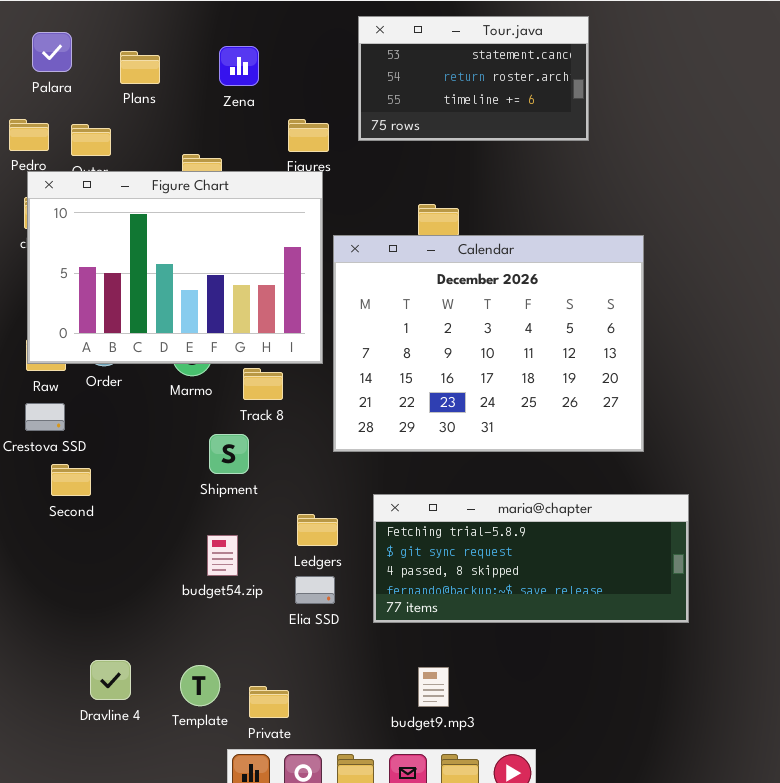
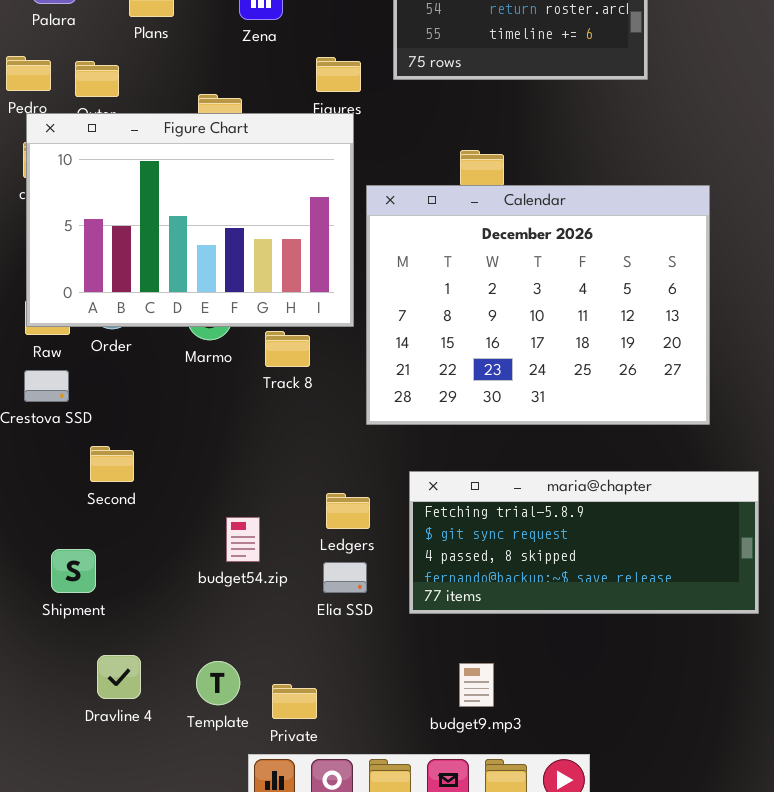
Shipment: [209,434,249,474] -> [51,549,96,593], moved
Second: [51,464,91,496] -> [90,446,134,482], moved

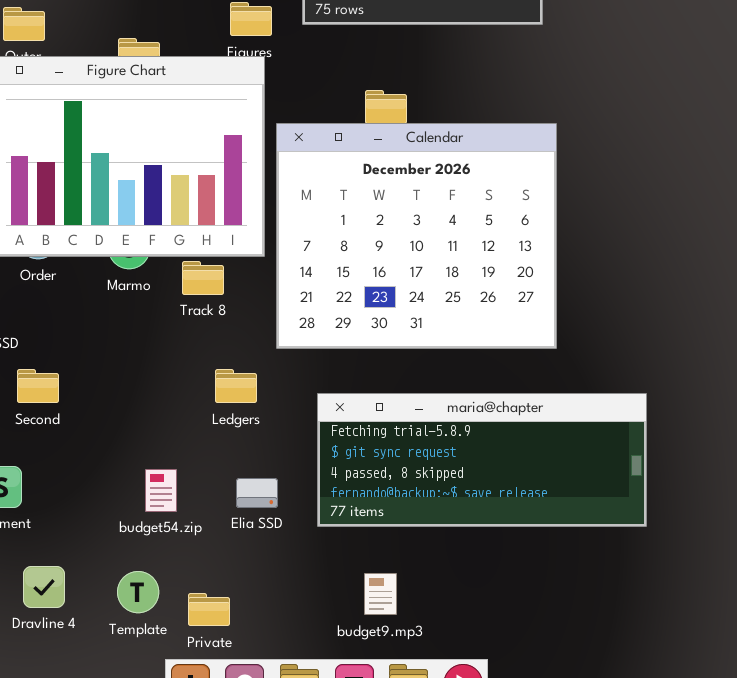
Calendar: [366,185,710,425] -> [276,123,557,349], resized
Ledgers: [326,493,370,529] -> [215,369,257,403], moved
budget54.zip: [226,517,260,562] -> [145,469,177,512], moved

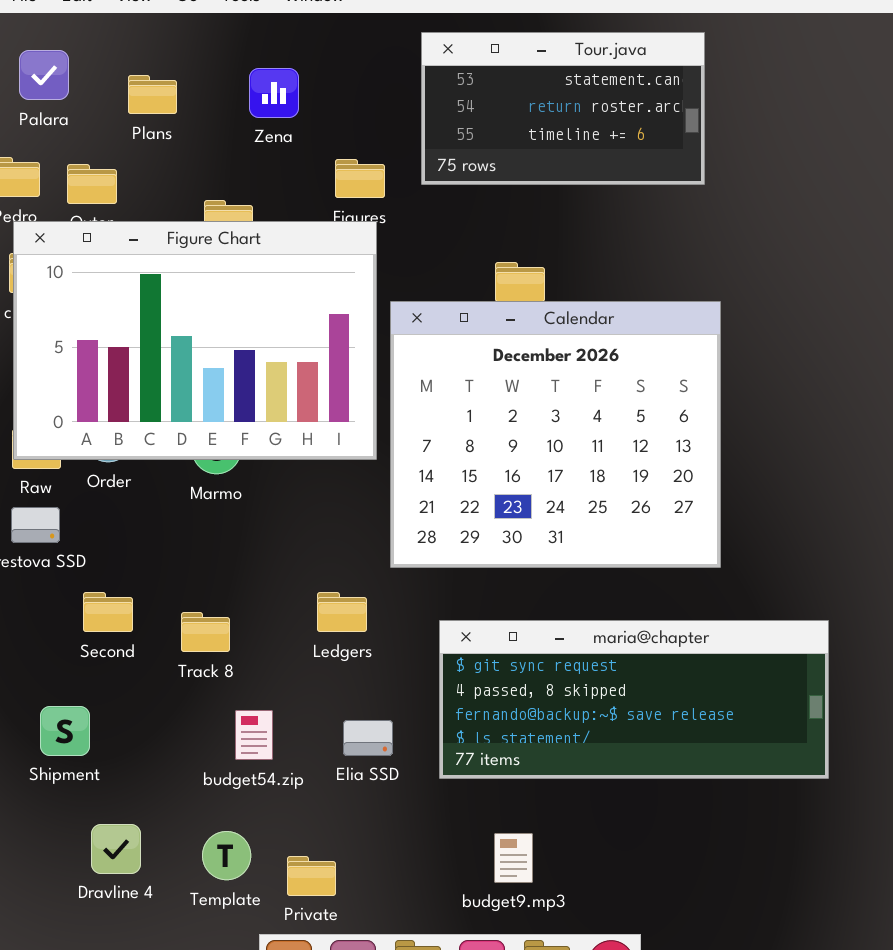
Track 8: [182,261,224,295] -> [181,612,230,652], moved
maria@chapter: [317,393,647,527] -> [439,620,829,779], scrolled down 1 row

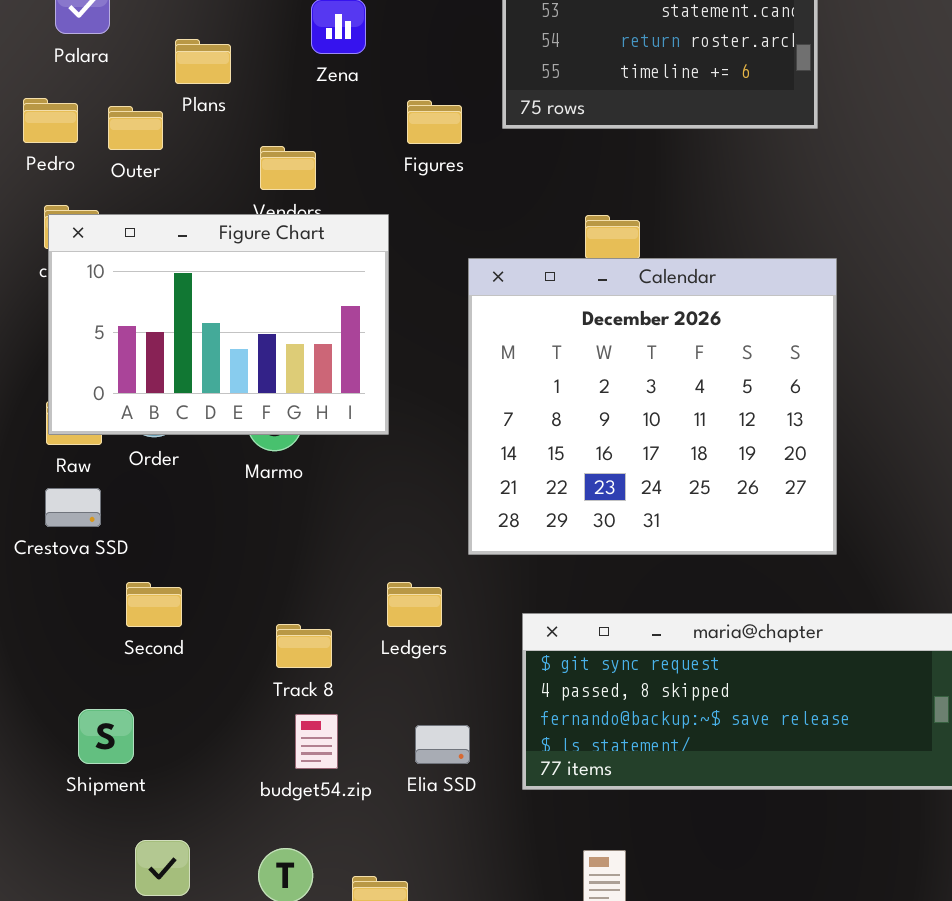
Plans: [128,75,177,114] -> [175,39,231,84], moved
Figure Chart: [13,221,377,460] -> [48,214,389,435], resized
Track 8: [181,612,230,652] -> [276,624,332,668], moved

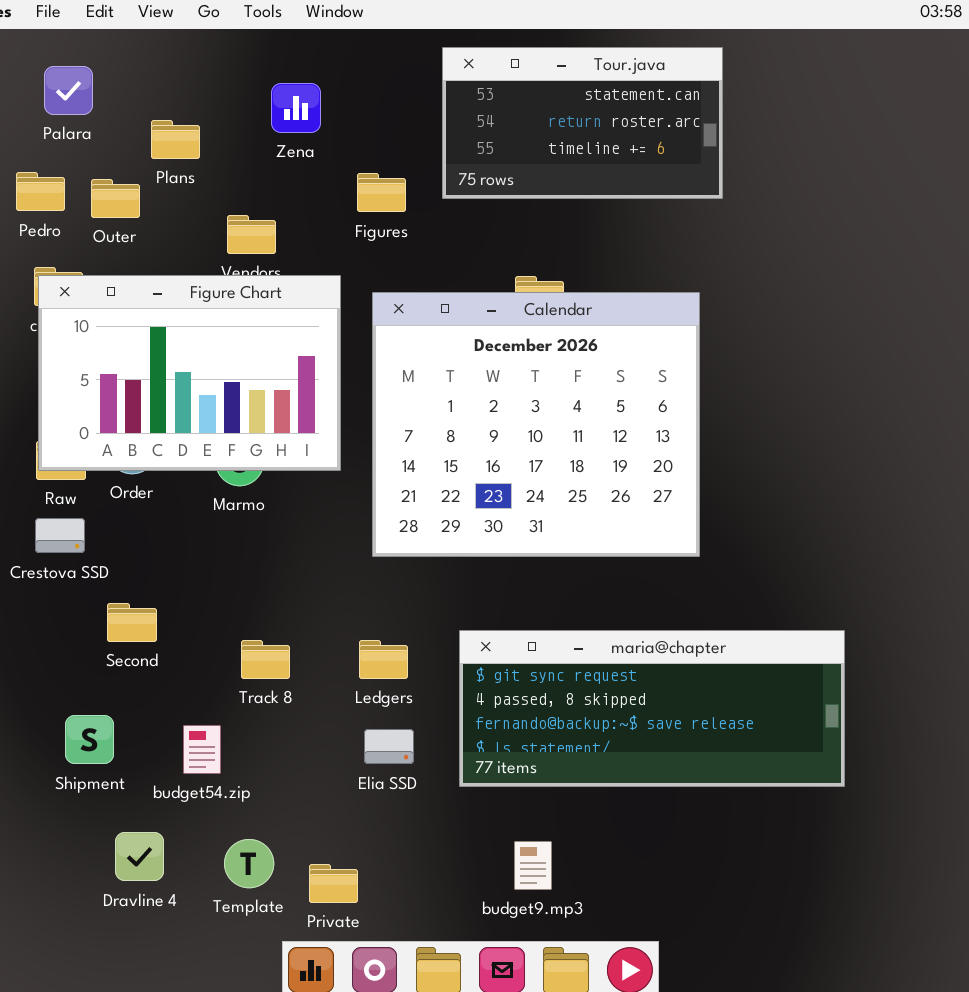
Calendar: [468,258,837,555] -> [372,292,700,557], moved
Ledgers: [387,582,442,627] -> [359,640,408,679], moved
budget54.zip: [295,714,338,769] -> [183,725,221,774], moved

